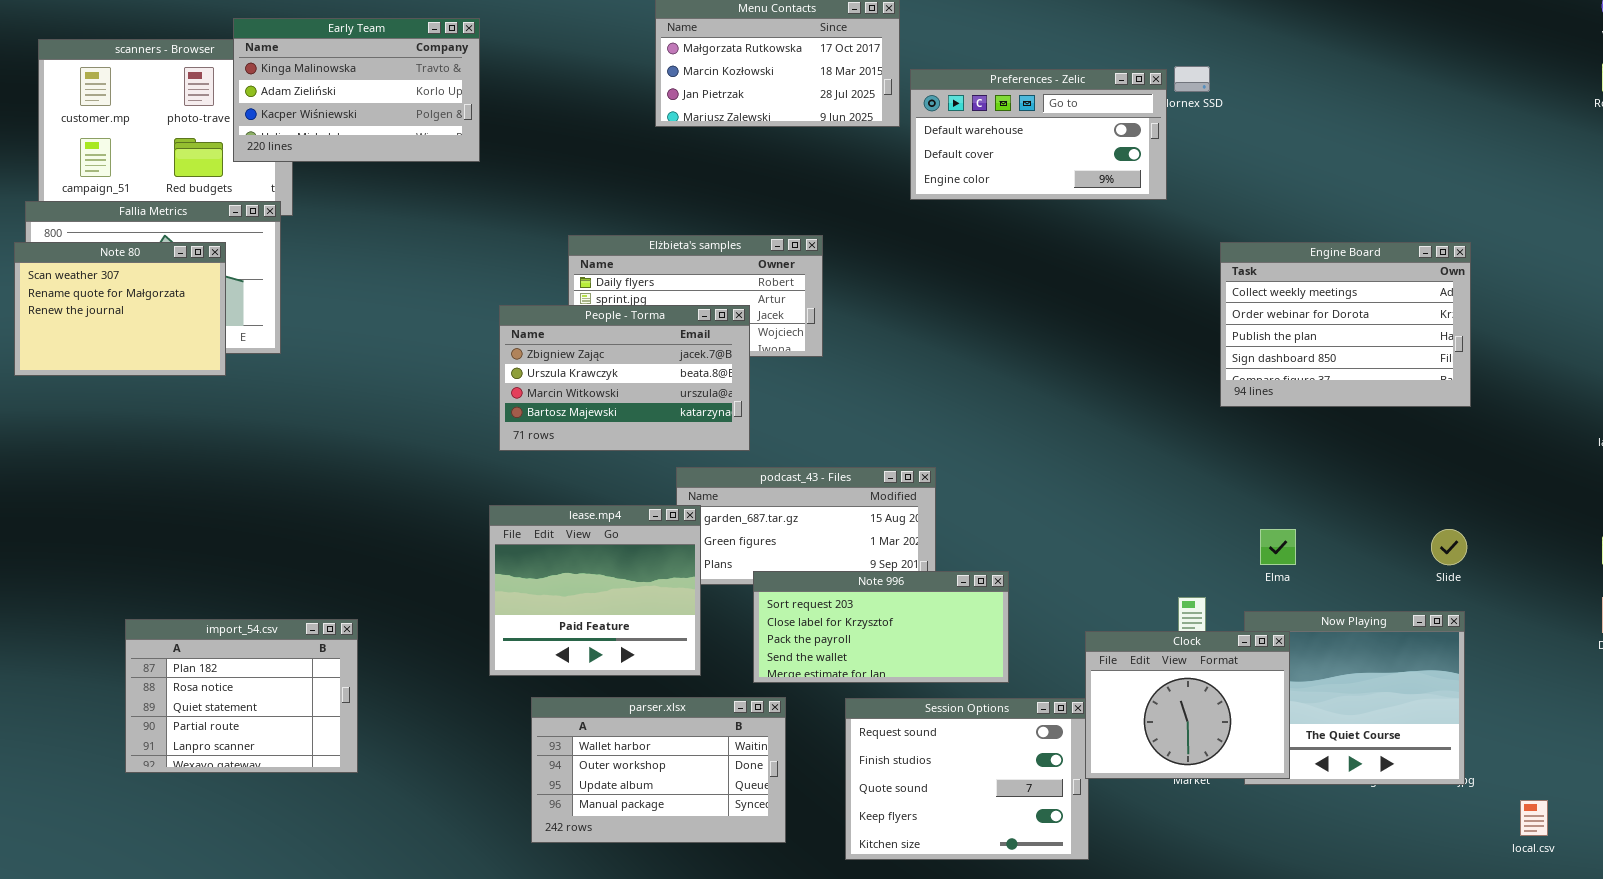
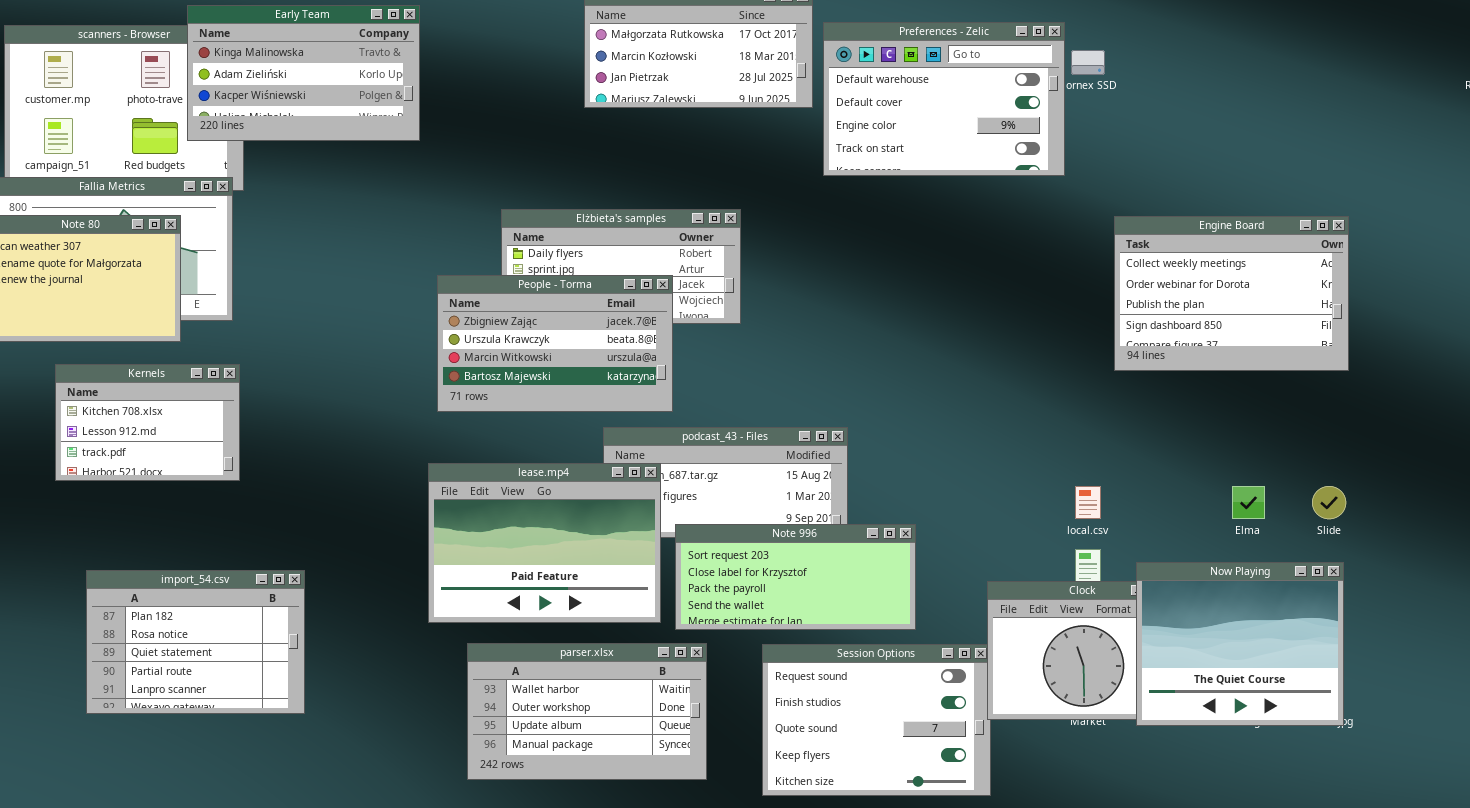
Preferences - Zelic: [910,69,1167,200] -> [823,22,1065,176], resized
Kernels: none -> [55,364,240,481], opened
lease.mp4: [489,505,701,676] -> [428,463,661,623], resized
Elma: [1260,529,1296,565] -> [1232,486,1265,519], moved
Now Playing: [1244,611,1465,785] -> [1136,562,1344,726], raised
local.csv: [1520,800,1548,836] -> [1075,486,1101,519], moved

